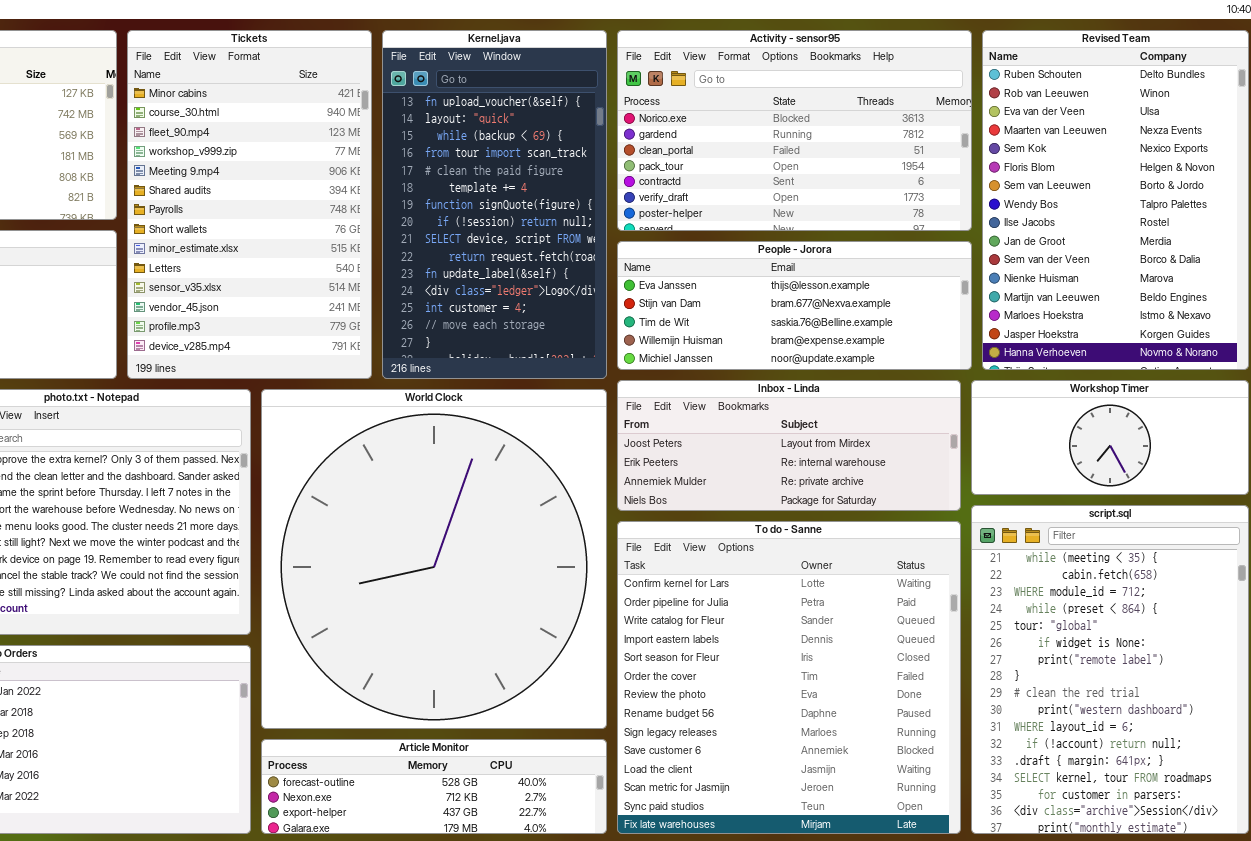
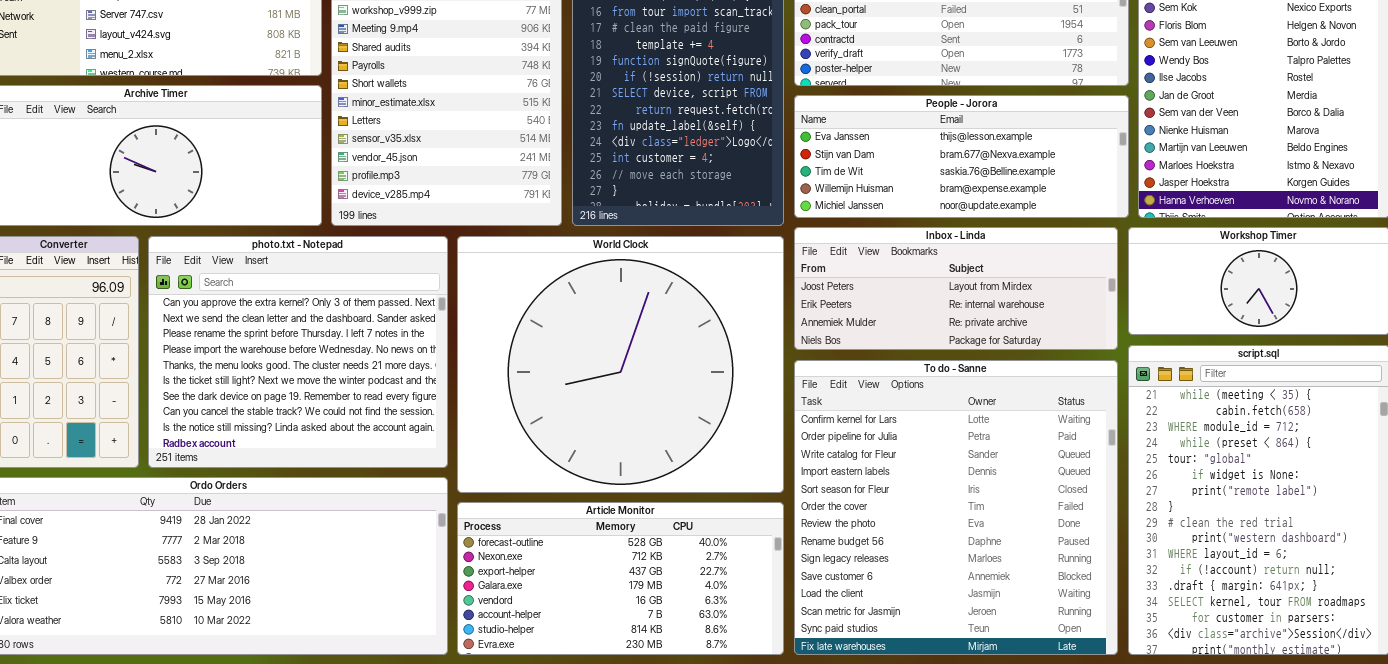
World Clock: [261,389,607,729] -> [457,236,784,493], resized
Article Monitor: [261,739,607,834] -> [457,502,784,655], resized

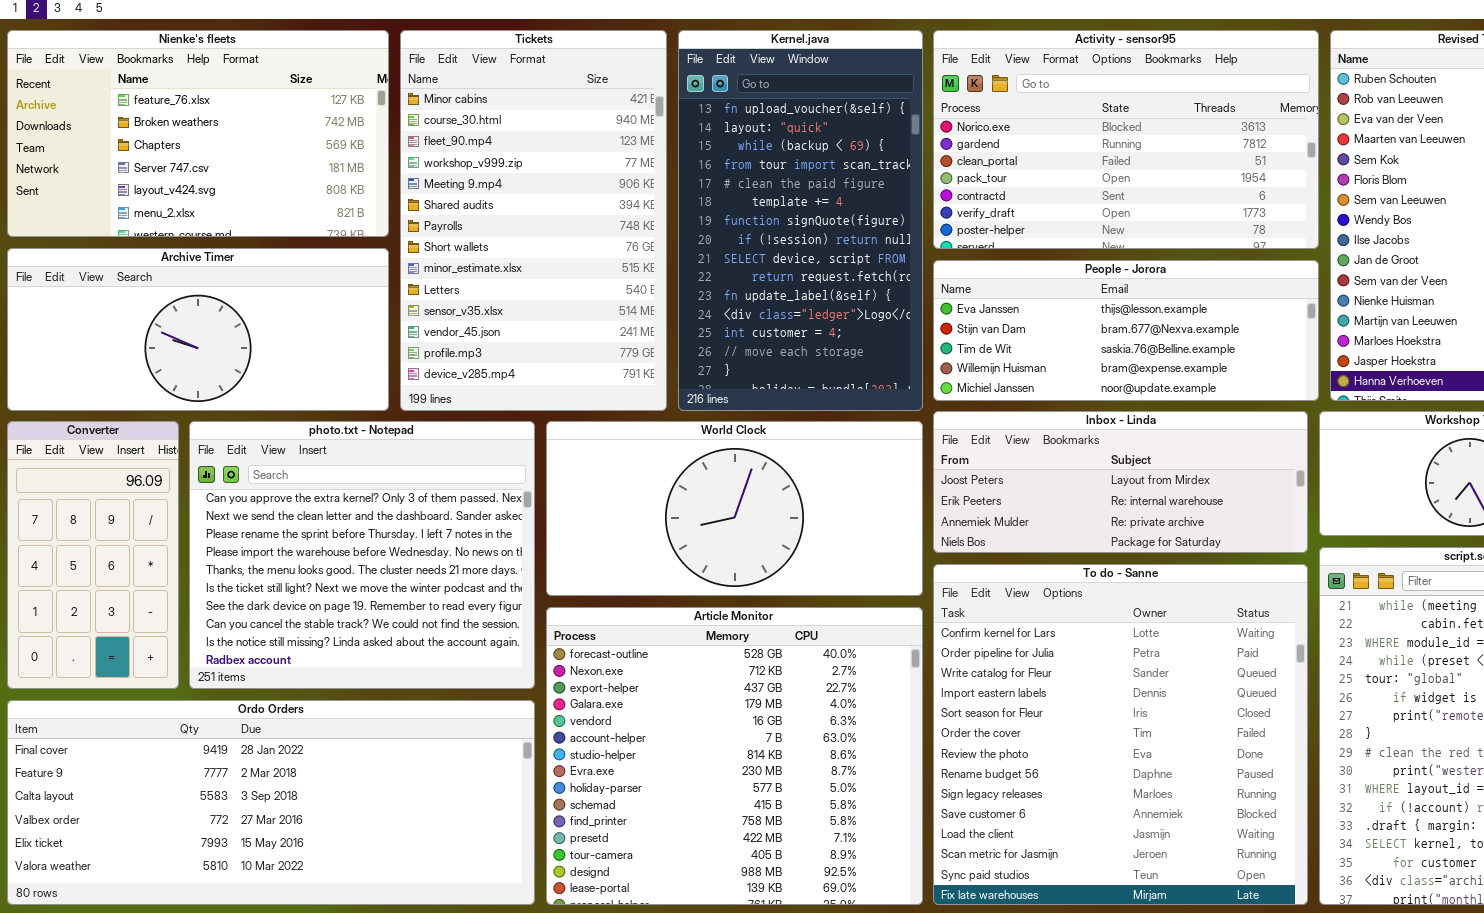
World Clock: [457,236,784,493] -> [546,421,923,596], resized
Article Monitor: [457,502,784,655] -> [546,607,923,905], resized

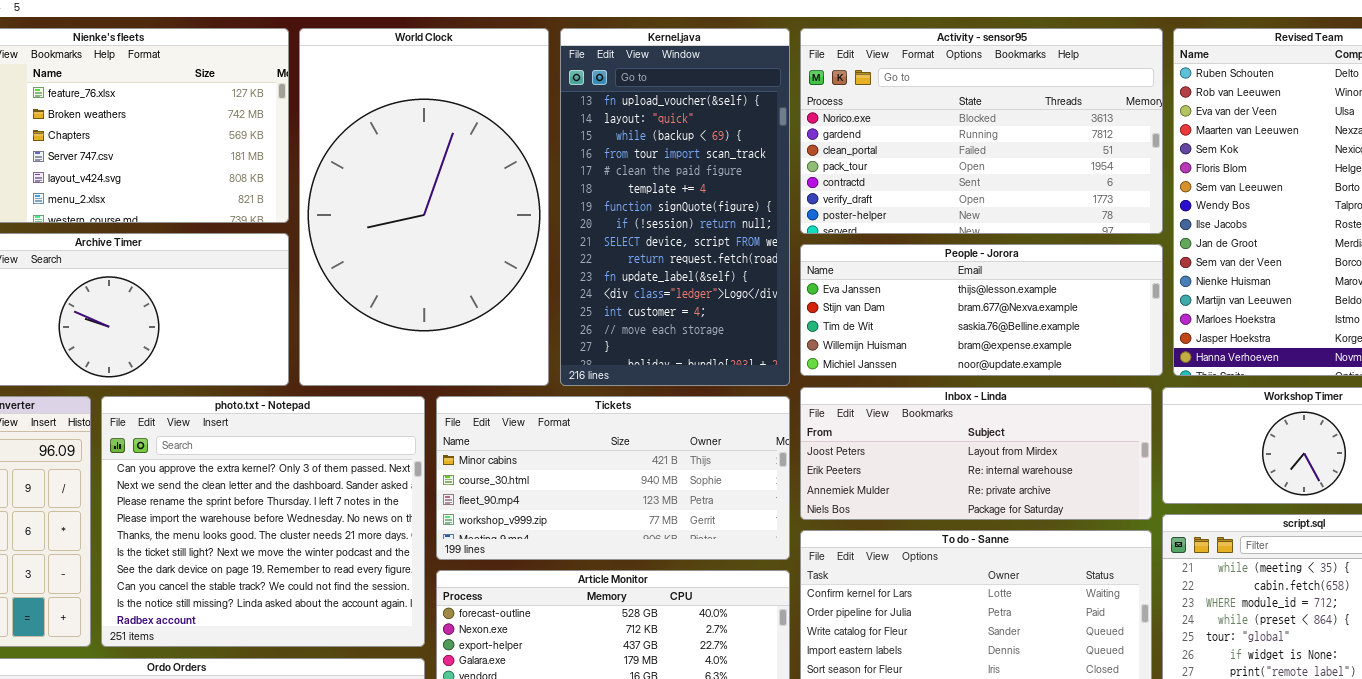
Tickets: [400,30,667,411] -> [436,396,790,560], moved, resized
World Clock: [546,421,923,596] -> [299,28,549,386], moved, resized

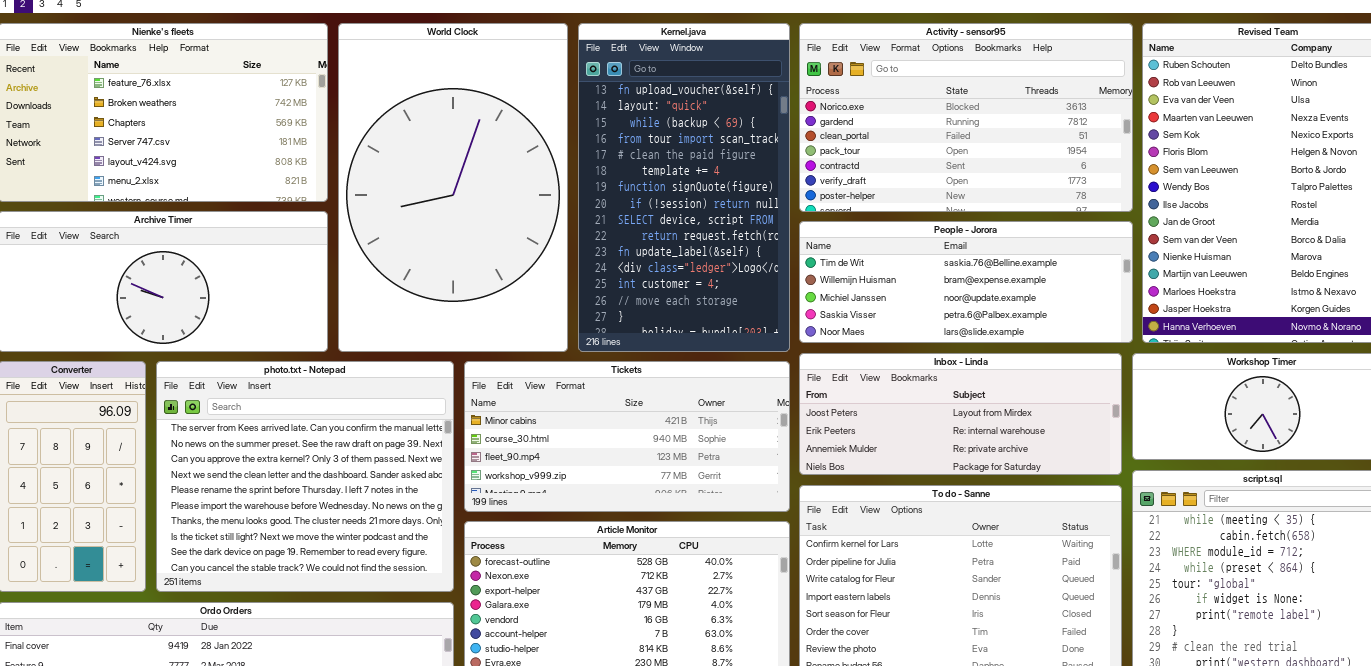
People - Jorora: [800,244,1163,376] -> [799,221,1133,343], scrolled down 2 rows
photo.txt - Notepad: [101,396,425,647] -> [156,361,454,592], scrolled up 2 rows

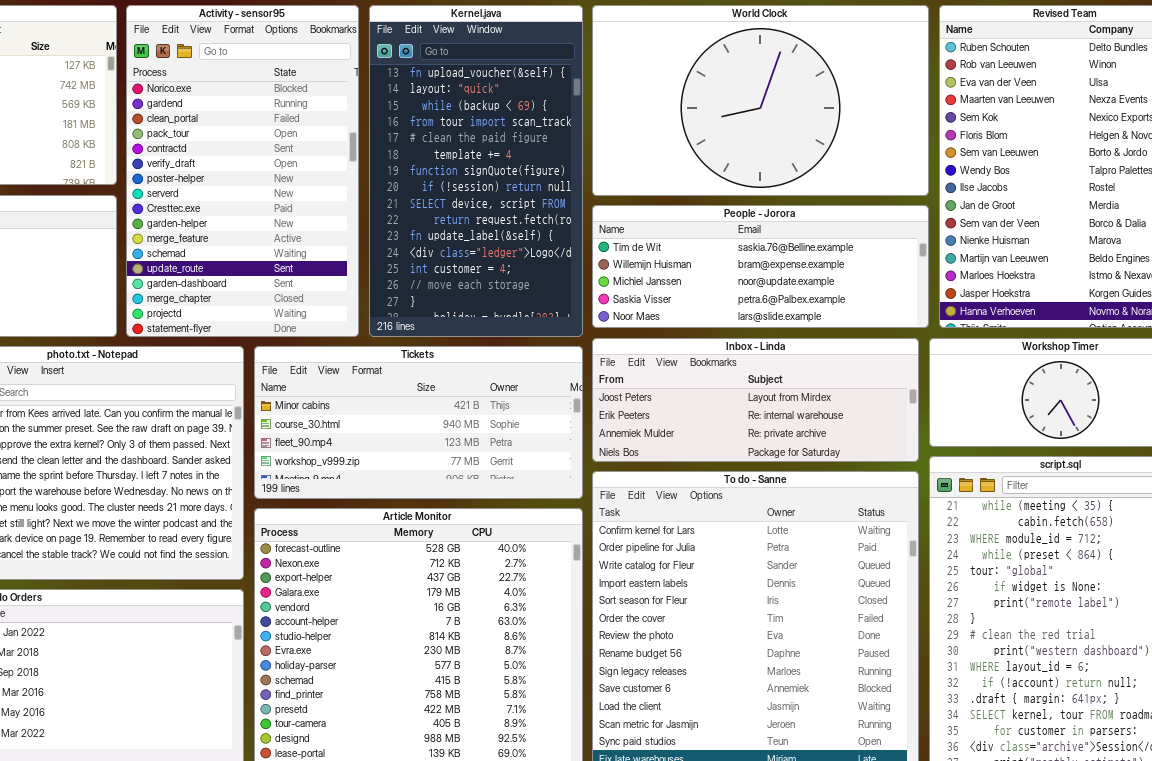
World Clock: [338,23,568,352] -> [592,5,929,196], moved, resized
Activity - sensor95: [799,23,1133,212] -> [126,5,359,337], moved, resized

